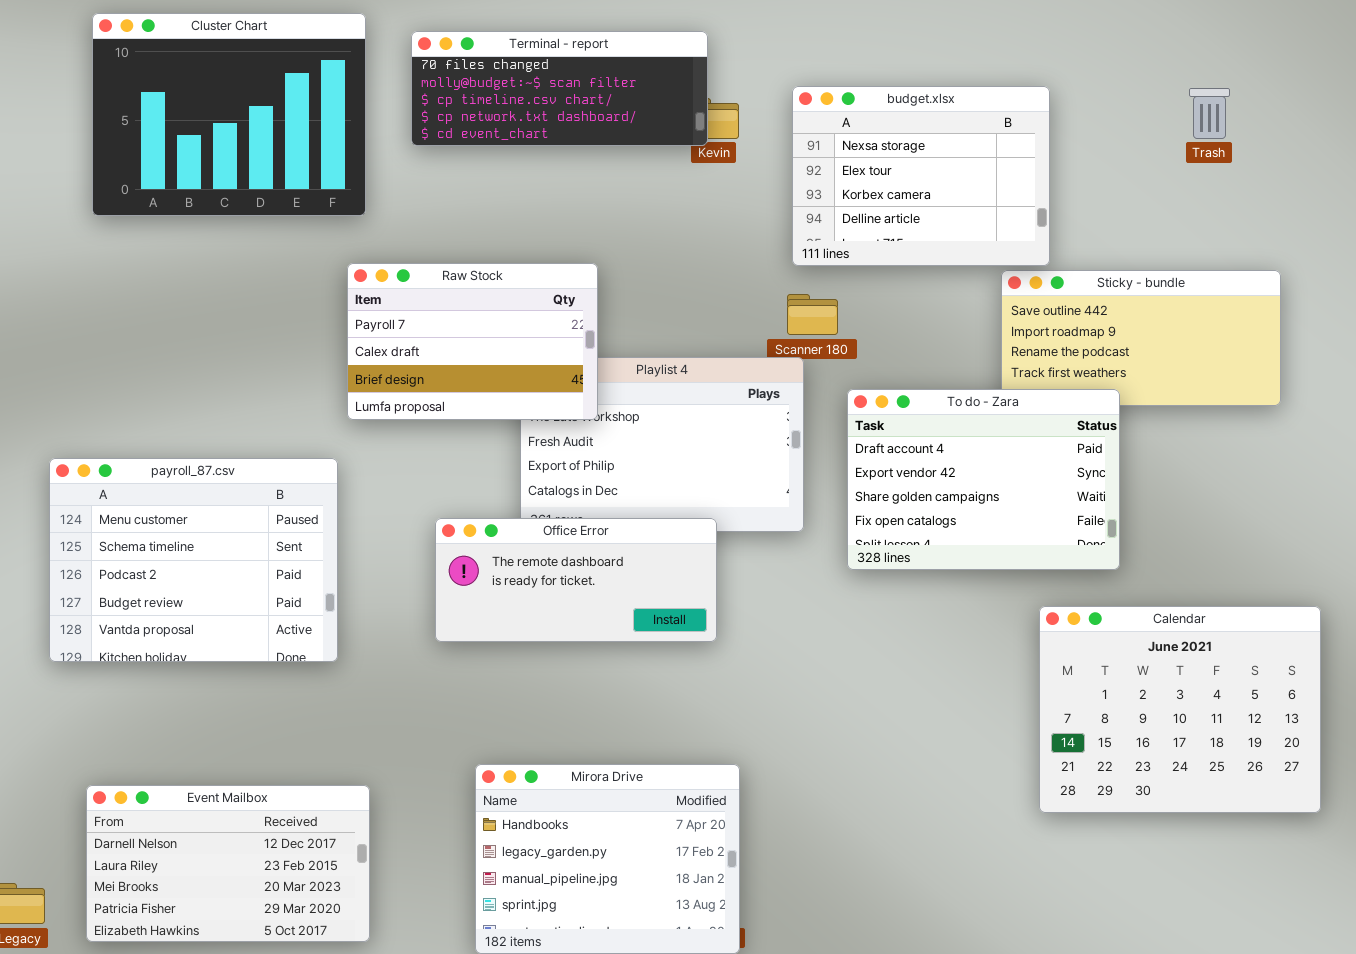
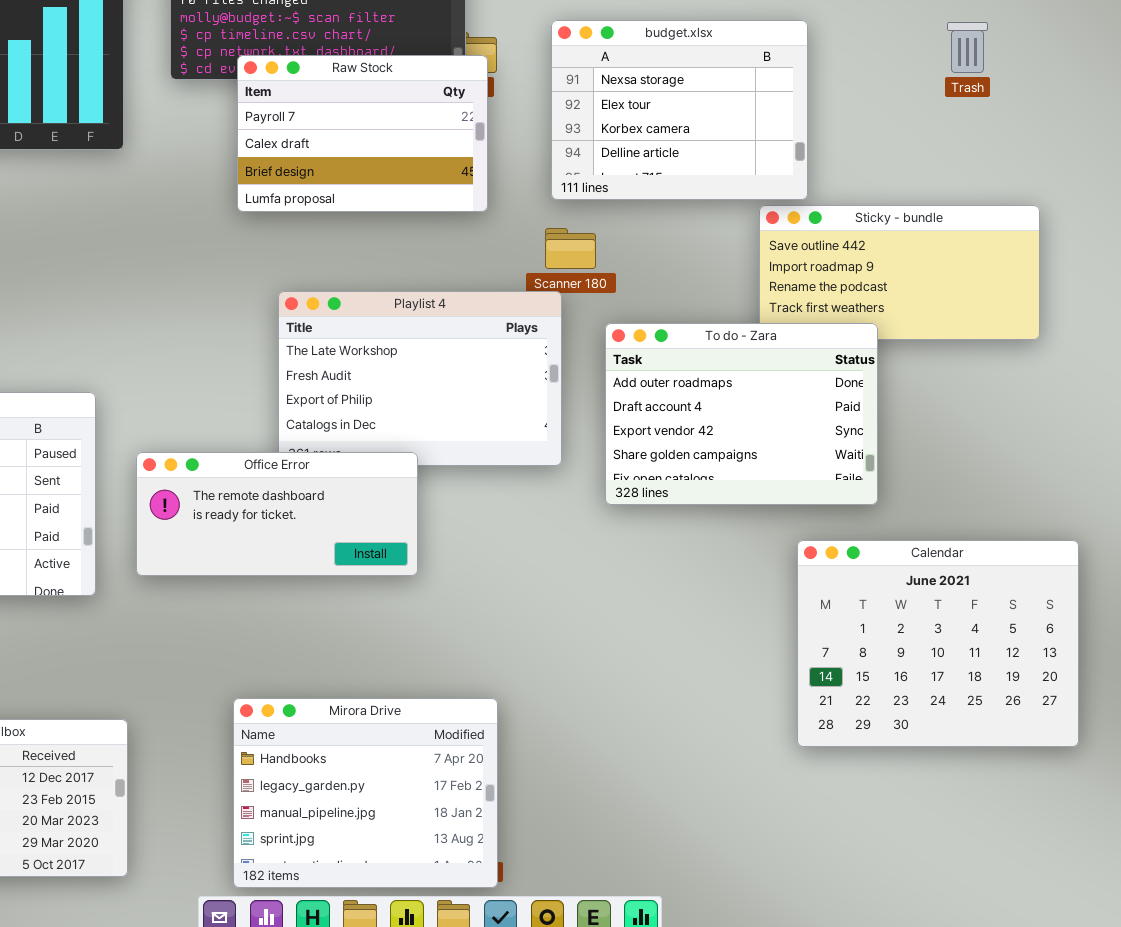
Raw Stock: [347,263,598,420] -> [237,55,488,212], moved
To do - Zara: [847,389,1120,570] -> [605,323,878,505], scrolled up 1 row
Office Error: [435,518,717,642] -> [136,452,418,576], moved

